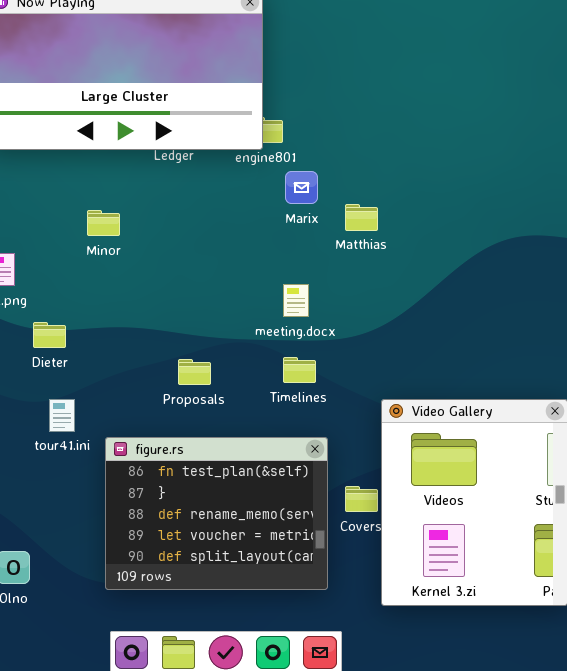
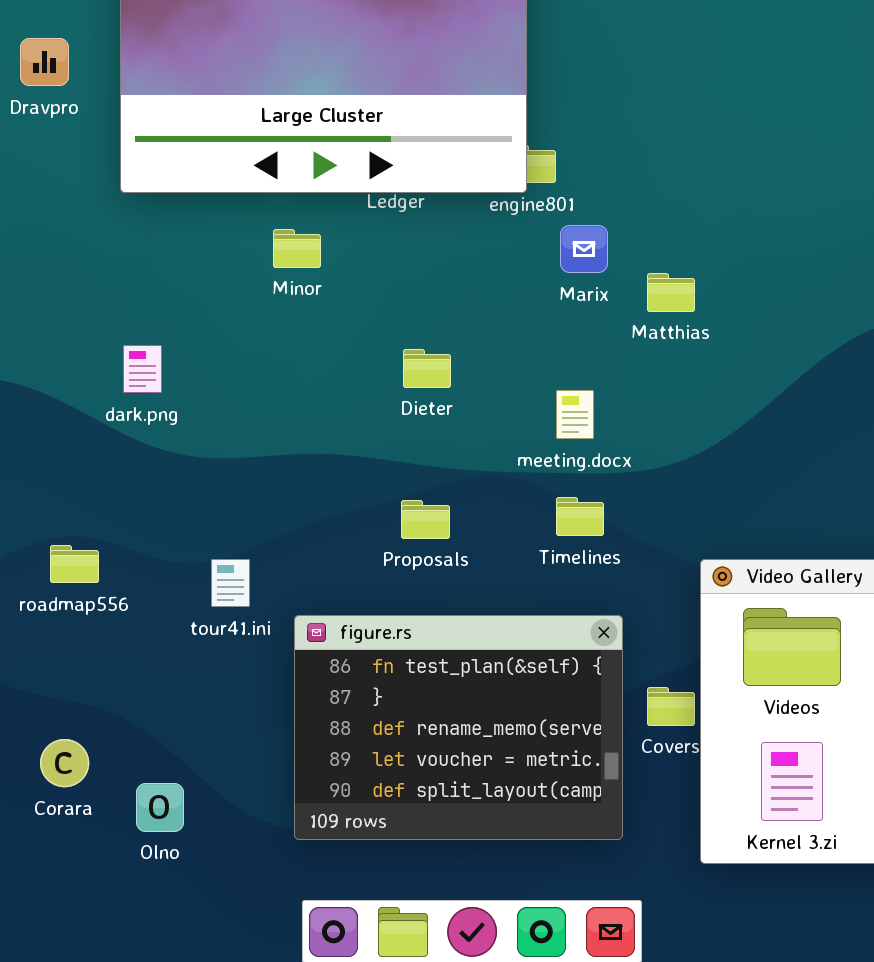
Minor: [87,210,120,236] -> [273,229,321,268], moved
Dieter: [33,322,66,348] -> [403,349,451,388], moved

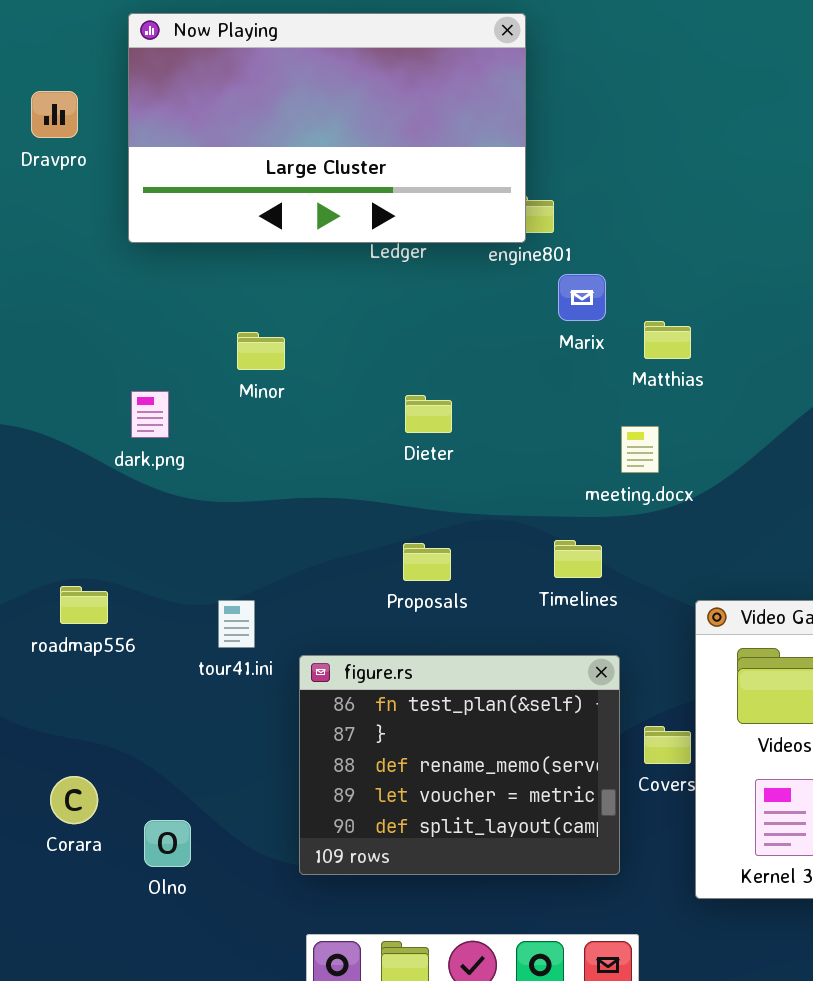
Minor: [273,229,321,268] -> [237,332,285,370], moved
meeting.docx: [556,390,594,439] -> [621,426,659,473], moved

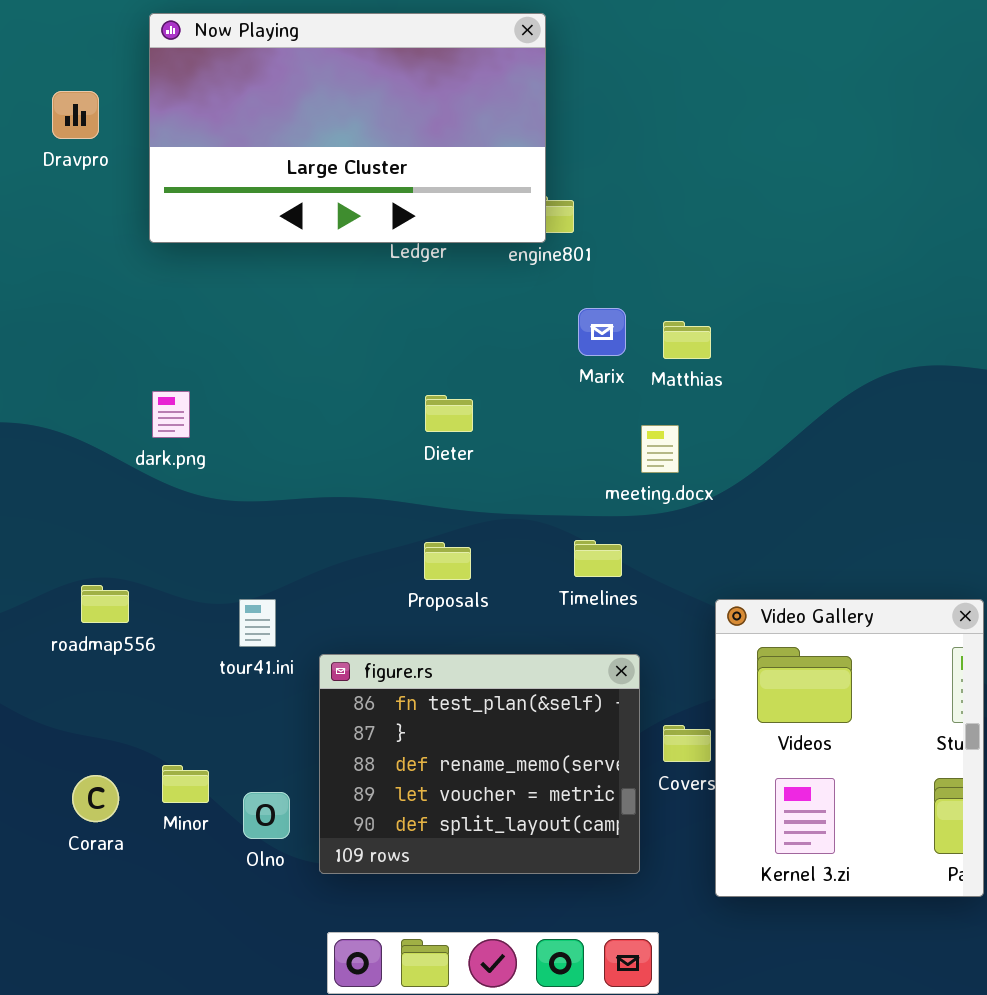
Marix: [558,274,606,321] -> [578,308,626,356], moved
Minor: [237,332,285,370] -> [162,765,209,803], moved
Olno: [144,820,191,867] -> [243,792,290,839], moved

